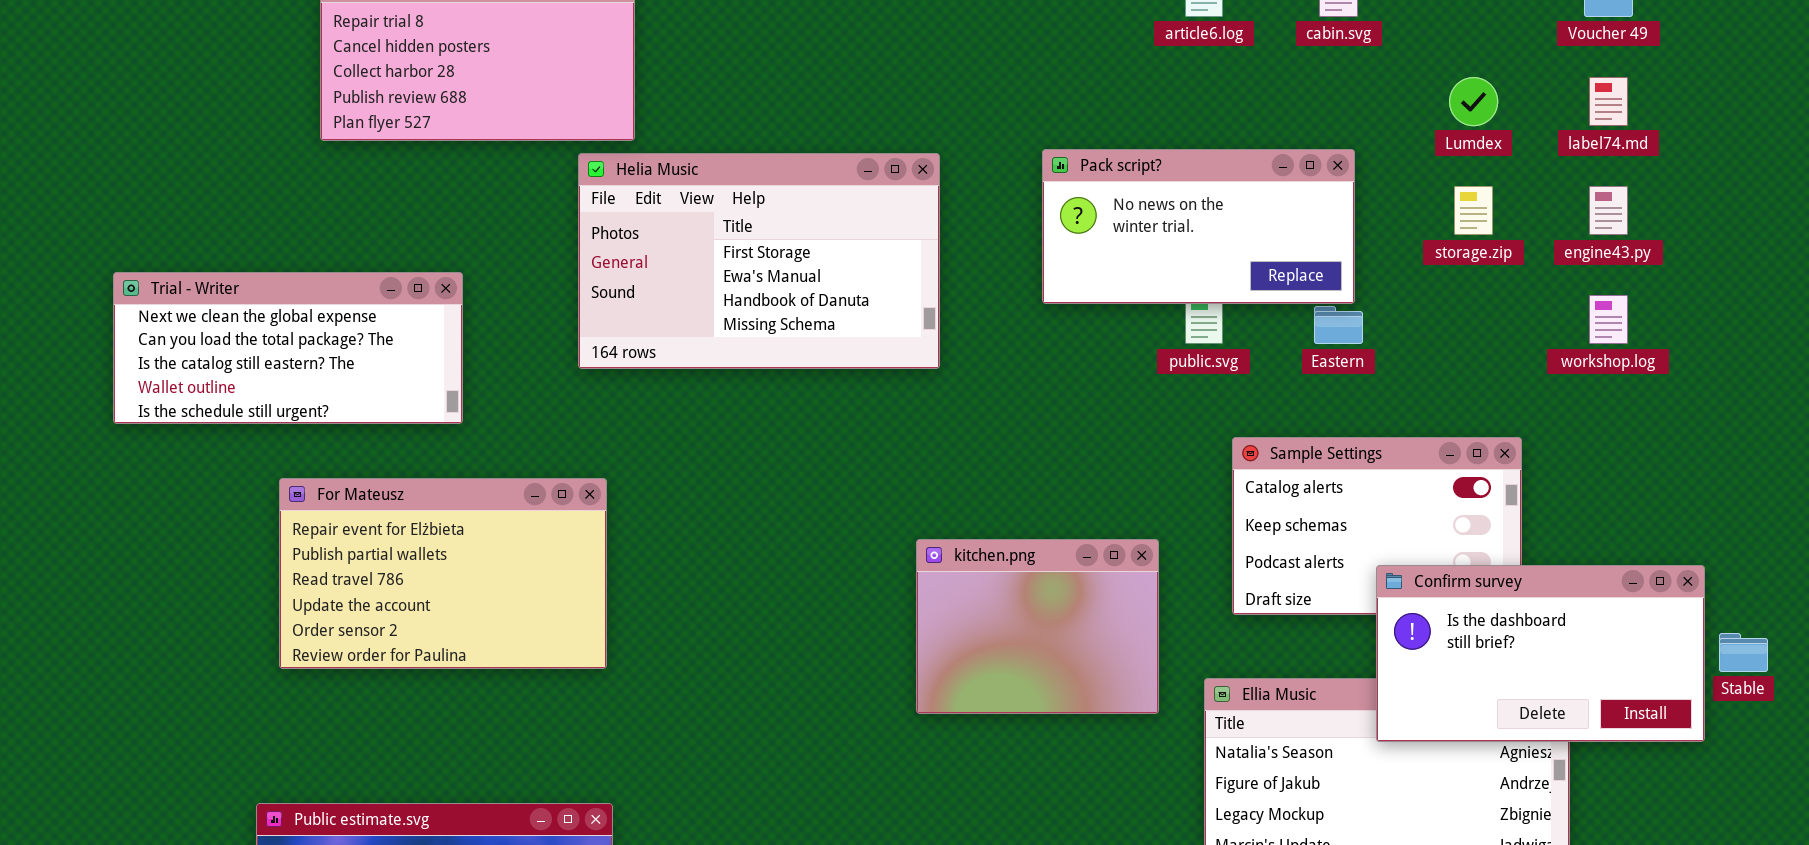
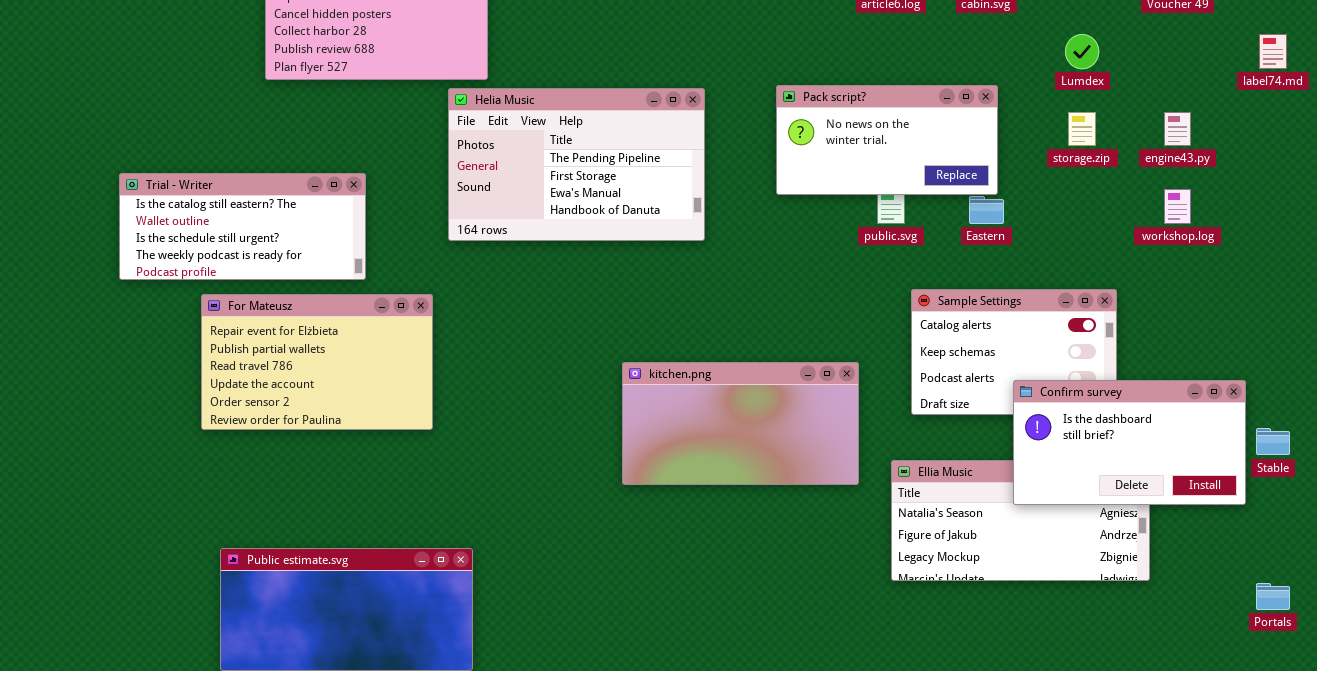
label74.md: [1589,77,1628,126] -> [1259,34,1287,69], moved
Helia Music: [578,153,940,369] -> [448,88,705,241], scrolled up 1 row
Trial - Writer: [113,272,463,424] -> [119,173,366,280], scrolled down 2 rows
For Mateusz: [279,478,607,669] -> [201,294,433,430], moved
kitchen.png: [916,539,1159,714] -> [622,362,859,485], resized

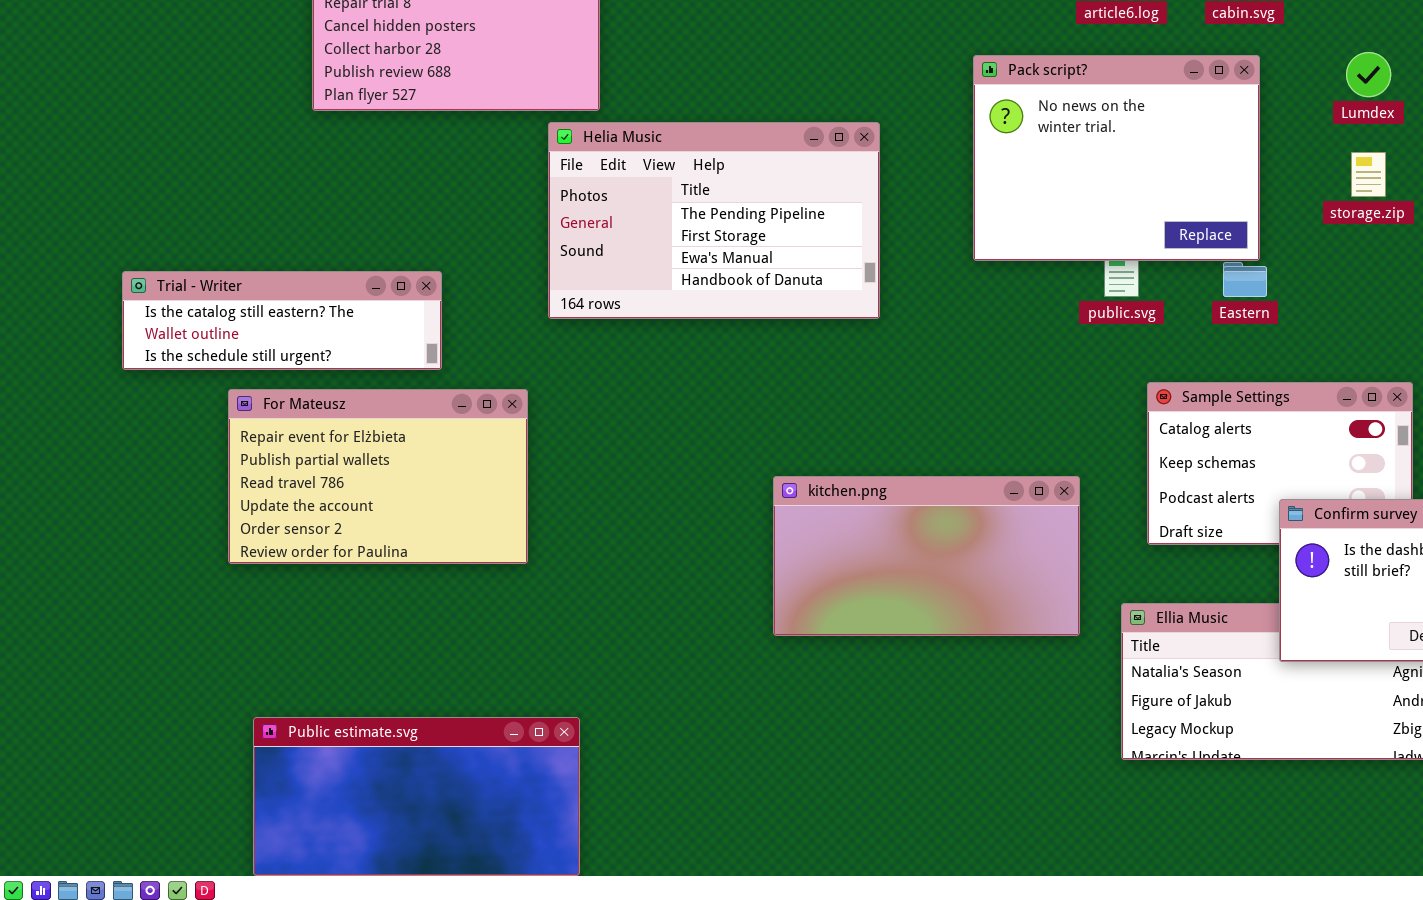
Pack script?: [776,85,998,195] -> [973,55,1260,261], resized
Trial - Writer: [119,173,366,280] -> [122,271,442,370], resized

